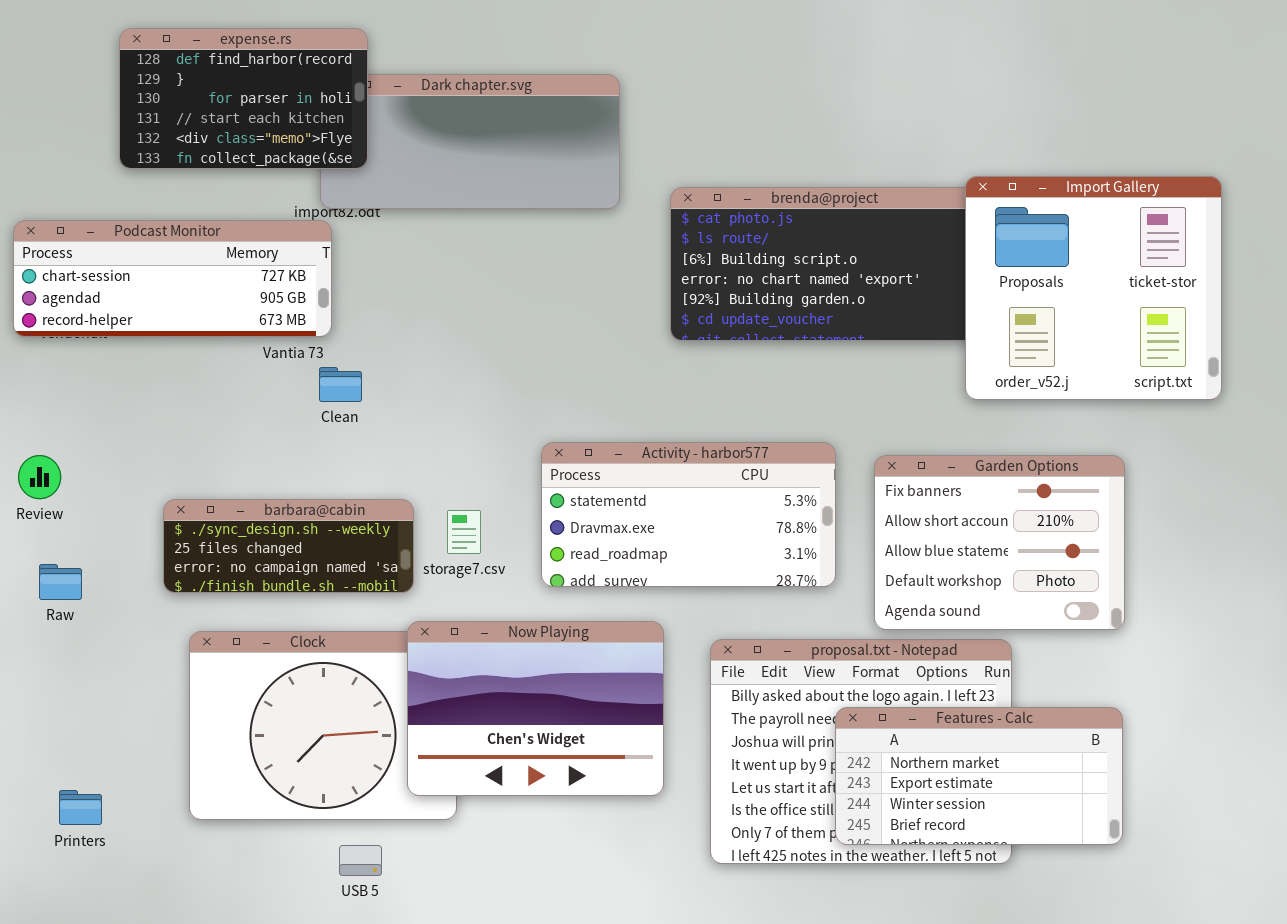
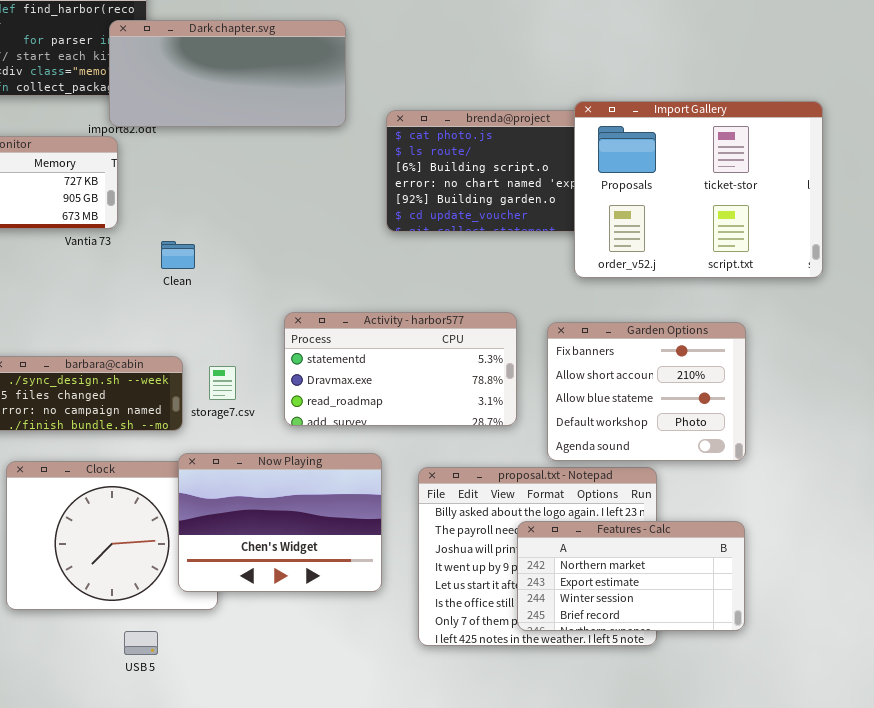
Dark chapter.svg: [320,74,620,209] -> [109,20,346,127], raised
Import Gallery: [965,176,1222,400] -> [574,101,823,278], resized
Clean: [319,367,362,402] -> [161,241,195,269], moved

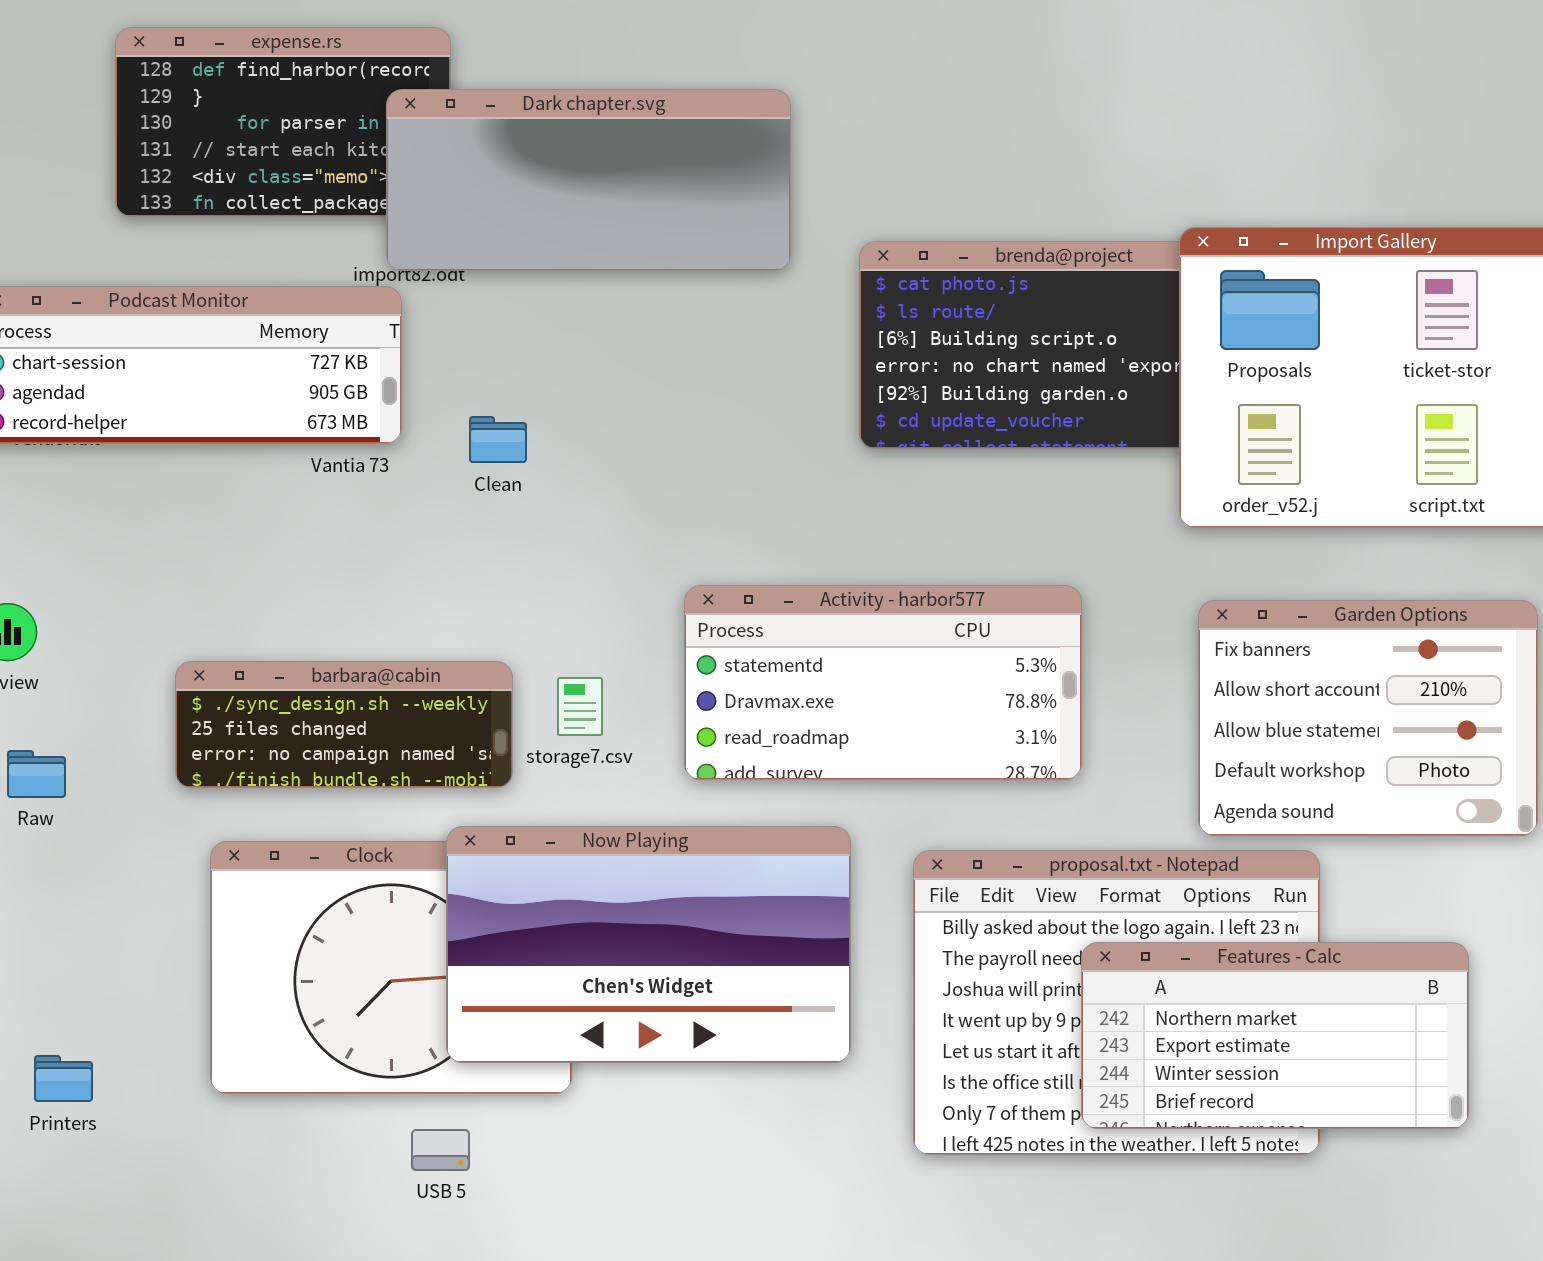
Clean: [161,241,195,269] -> [469,416,527,463], moved
Garden Options: [547,322,746,461] -> [1198,600,1538,836], moved
Now Playing: [178,453,382,592] -> [446,826,851,1063], resized

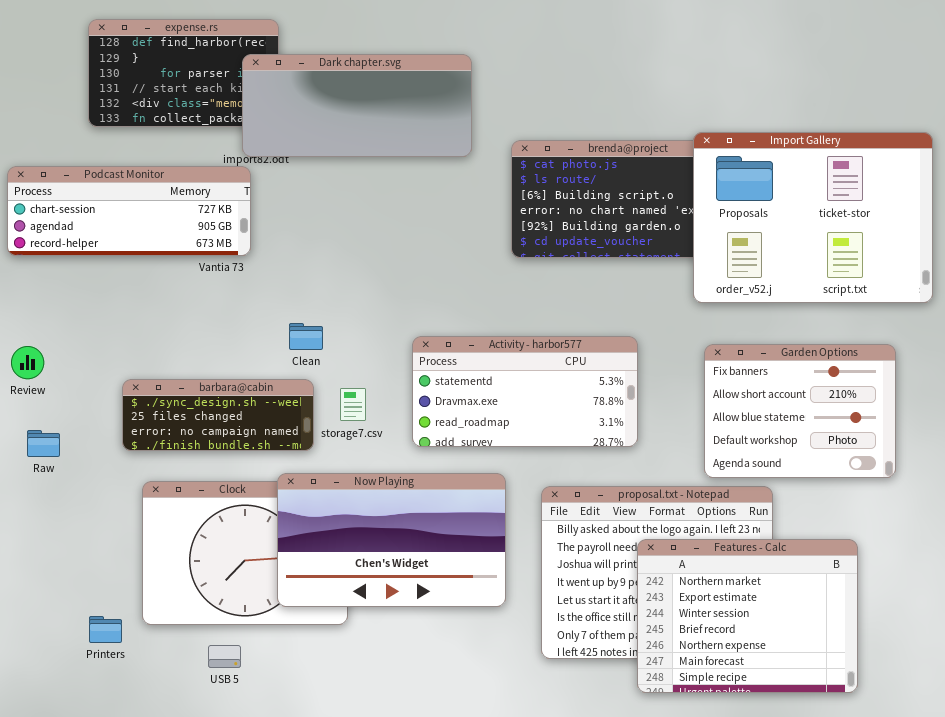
Clean: [469,416,527,463] -> [289,323,323,350], moved
Features - Calc: [1081,942,1469,1129] -> [637,539,858,693], resized
Printers: [34,1055,93,1102] -> [89,616,122,643], moved
USB 5: [411,1129,470,1171] -> [208,645,241,668], moved

